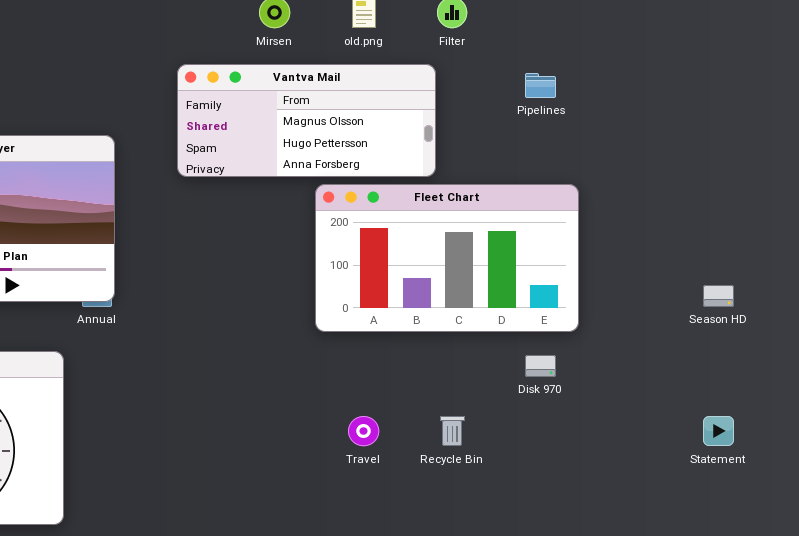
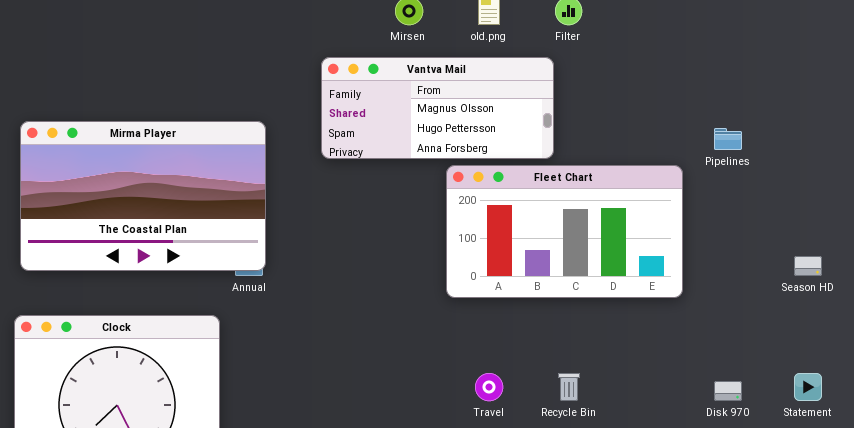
Pipelines: [525,73,556,98] -> [714,128,742,150], moved
Disk 970: [525,355,556,377] -> [714,381,742,401], moved

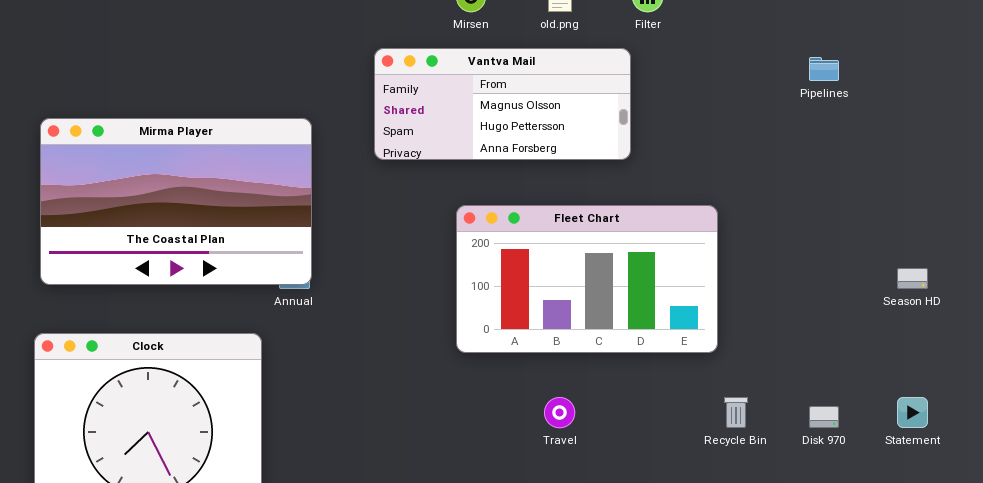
Pipelines: [714,128,742,150] -> [809,57,839,81], moved
Fleet Chart: [446,165,683,298] -> [456,205,718,353], moved
Recycle Bin: [558,373,580,401] -> [724,397,748,428], moved

